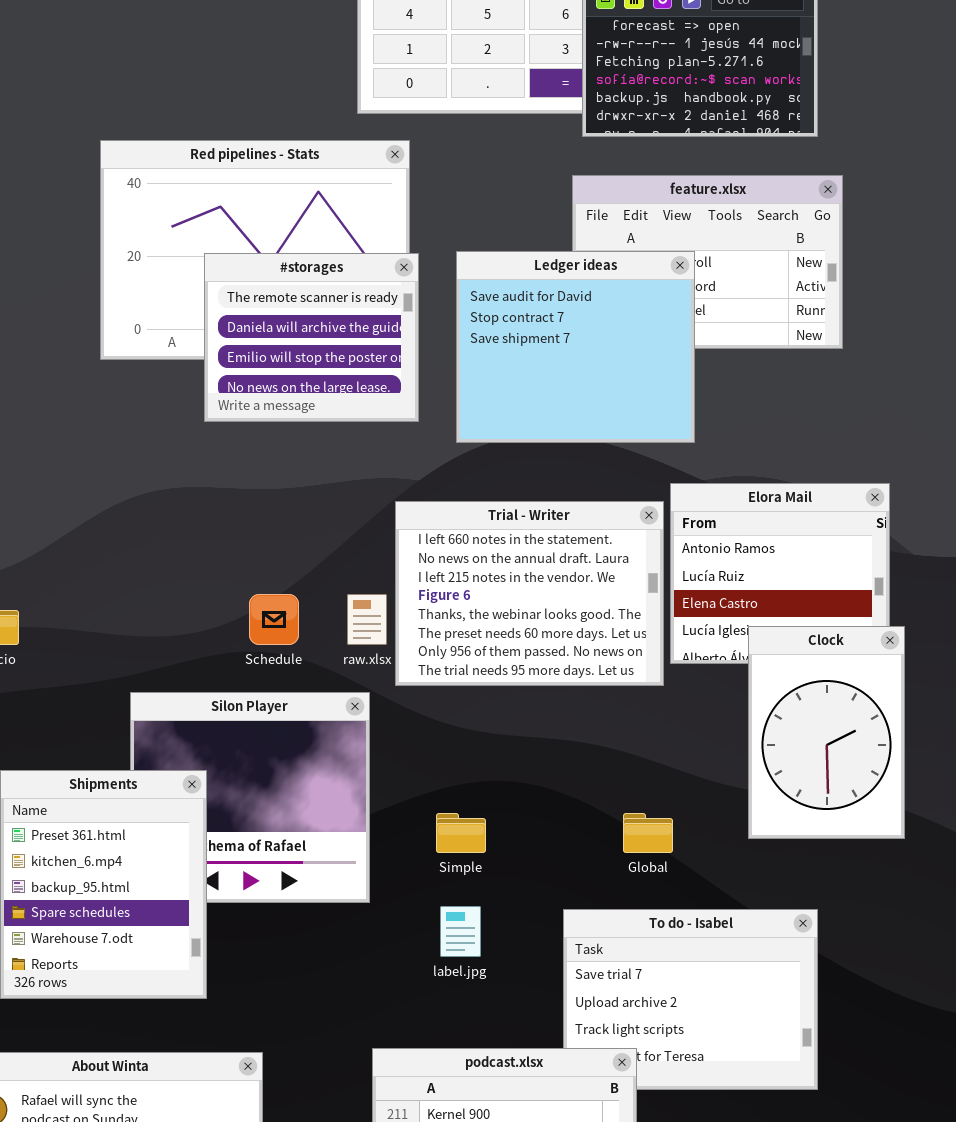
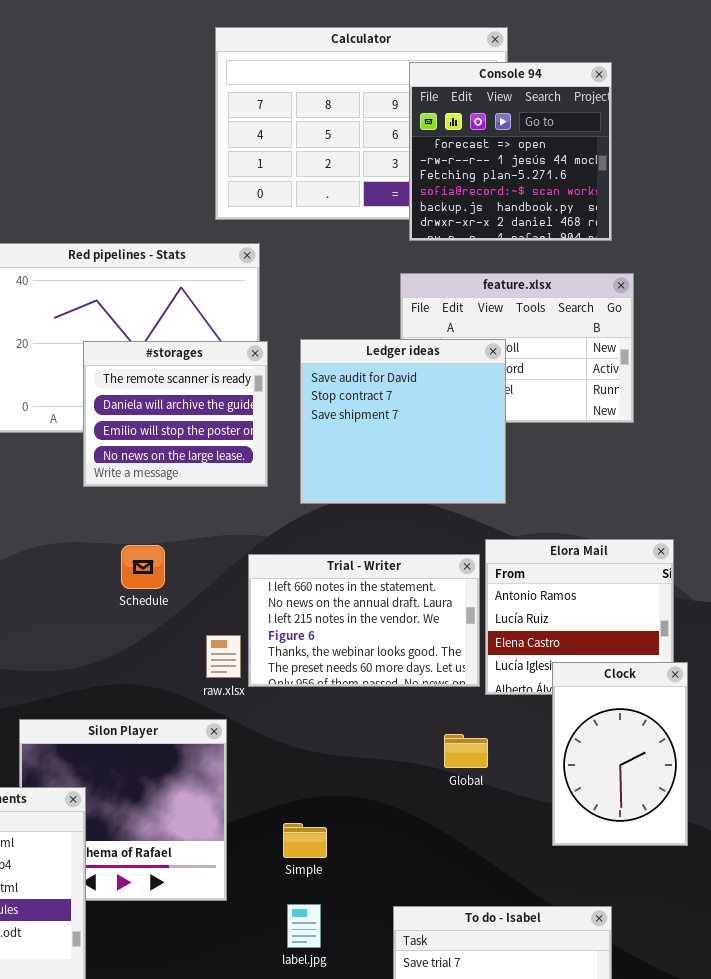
Trial - Writer: [395,501,664,686] -> [248,554,480,687], resized
Schedule: [249,594,299,645] -> [121,545,165,589], moved
Global: [623,813,673,853] -> [444,734,488,768], moved

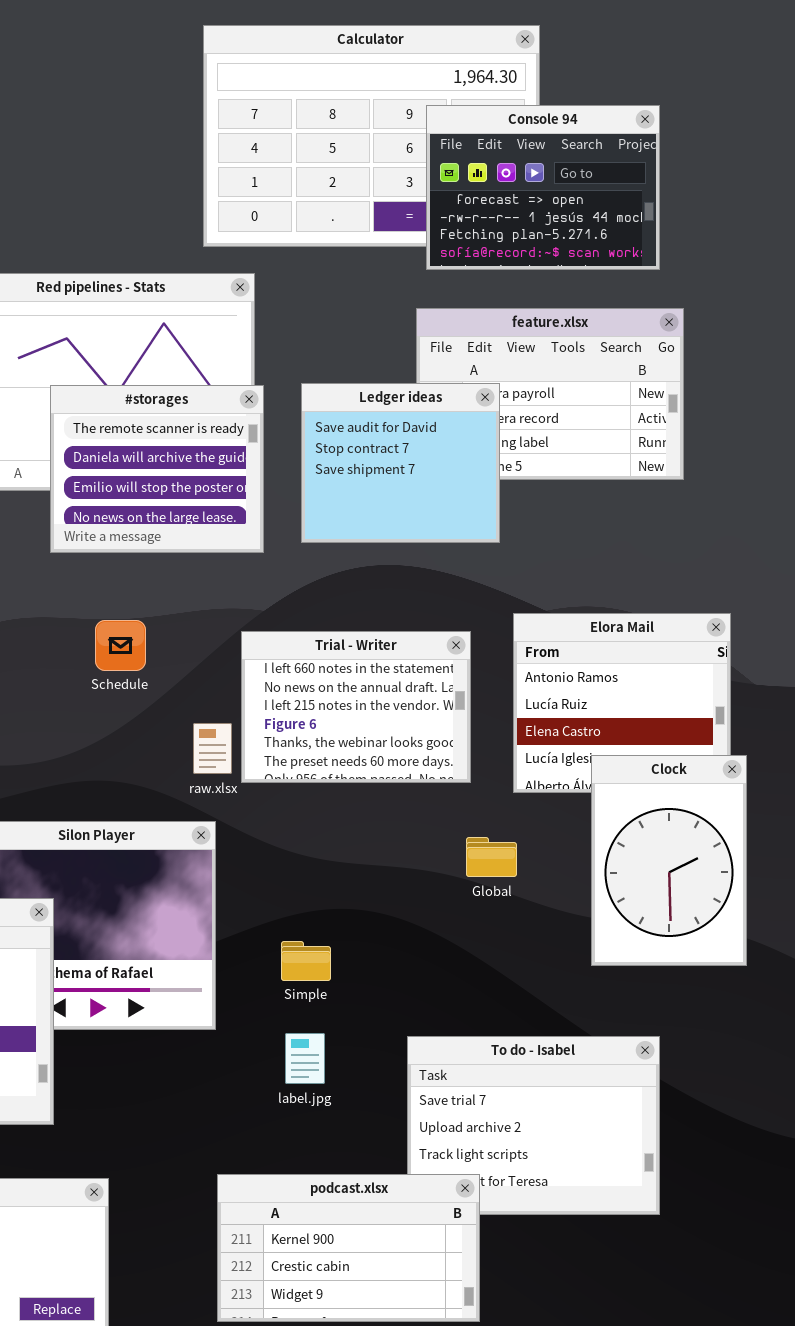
Console 94: [409,62,612,241] -> [426,105,660,270], resized
Ledger ideas: [300,339,506,504] -> [301,383,500,543], resized
Trial - Writer: [248,554,480,687] -> [241,631,471,783], resized

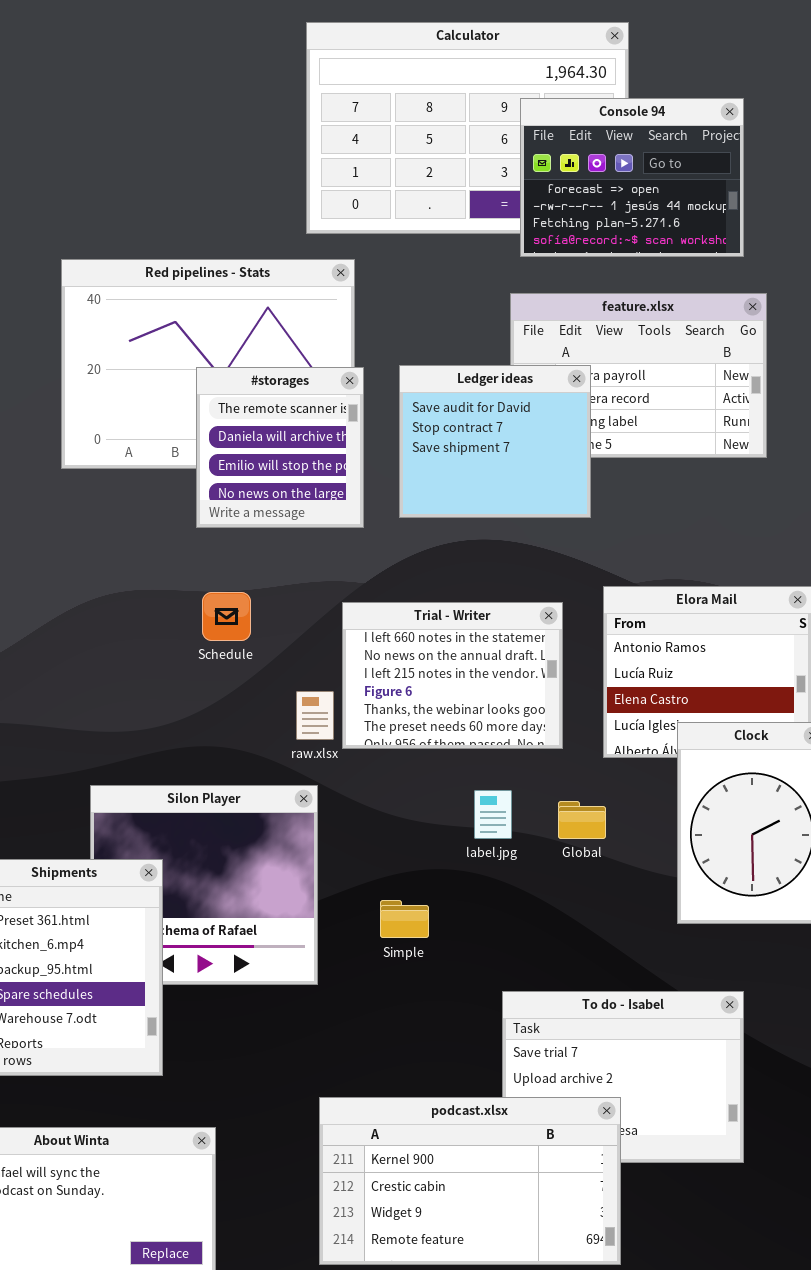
#storages: [50,385,264,553] -> [196,367,364,528], resized
label.jpg: [285,1033,325,1084] -> [474,790,512,839], moved
podcast.xlsx: [217,1174,480,1322] -> [319,1097,621,1265], resized

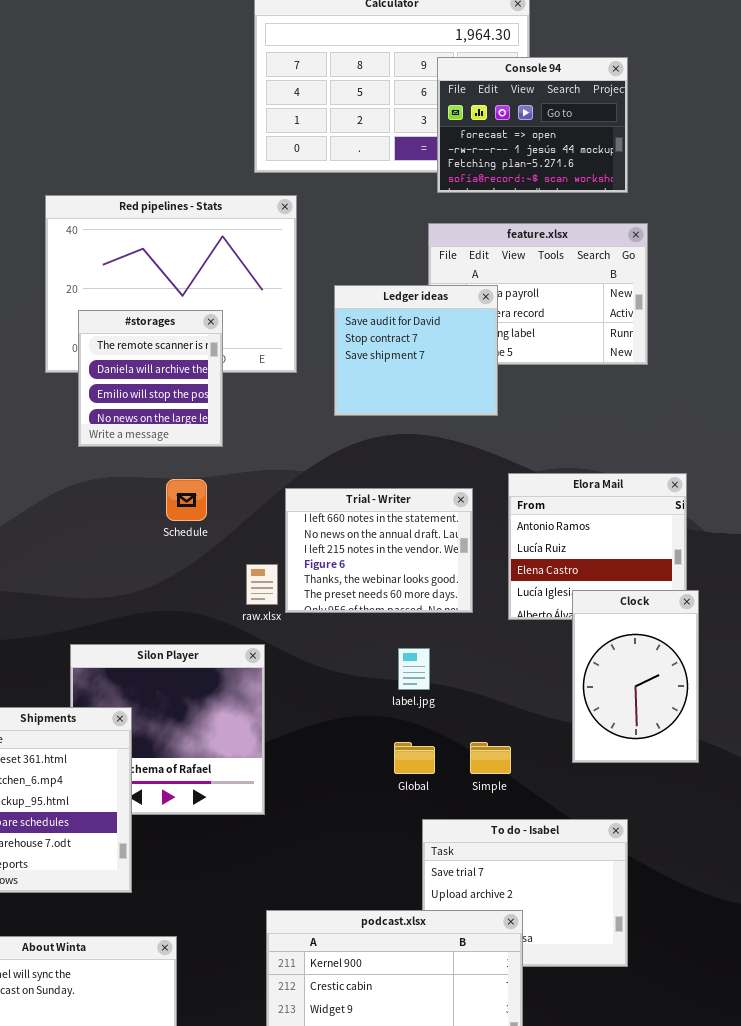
#storages: [196,367,364,528] -> [78,310,223,447], moved
Global: [558,801,606,839] -> [394,742,435,774], moved
Simple: [380,900,429,938] -> [470,742,511,774], moved

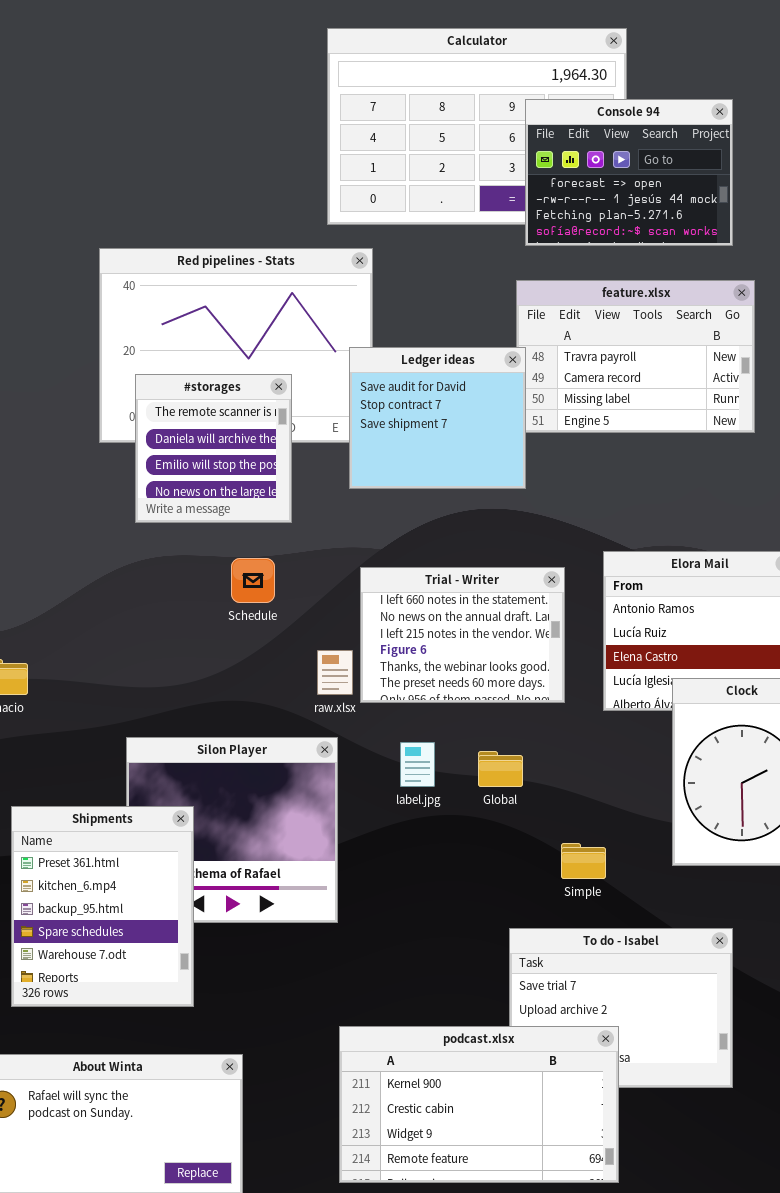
Ledger ideas: [334,285,498,416] -> [349,347,526,489], moved
label.jpg: [398,648,430,690] -> [400,742,435,787], moved
Global: [394,742,435,774] -> [478,751,523,787], moved

